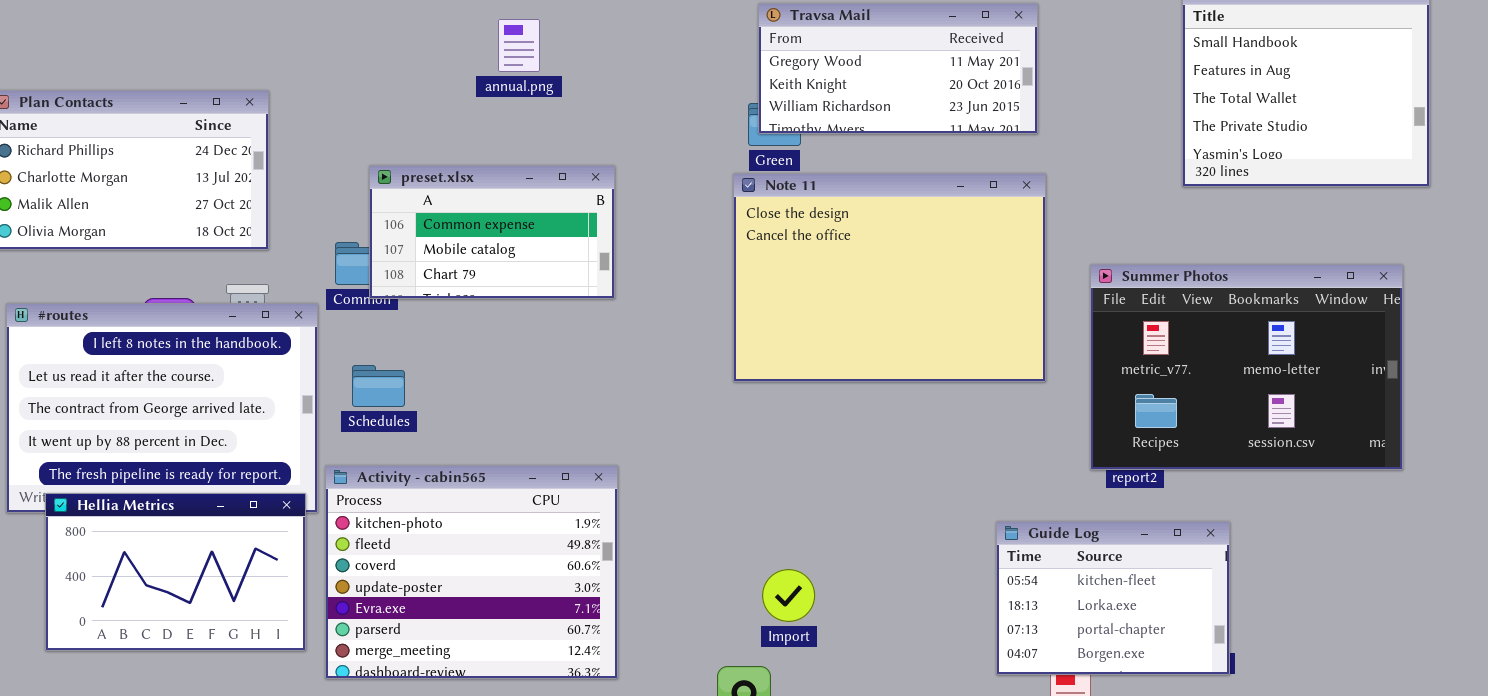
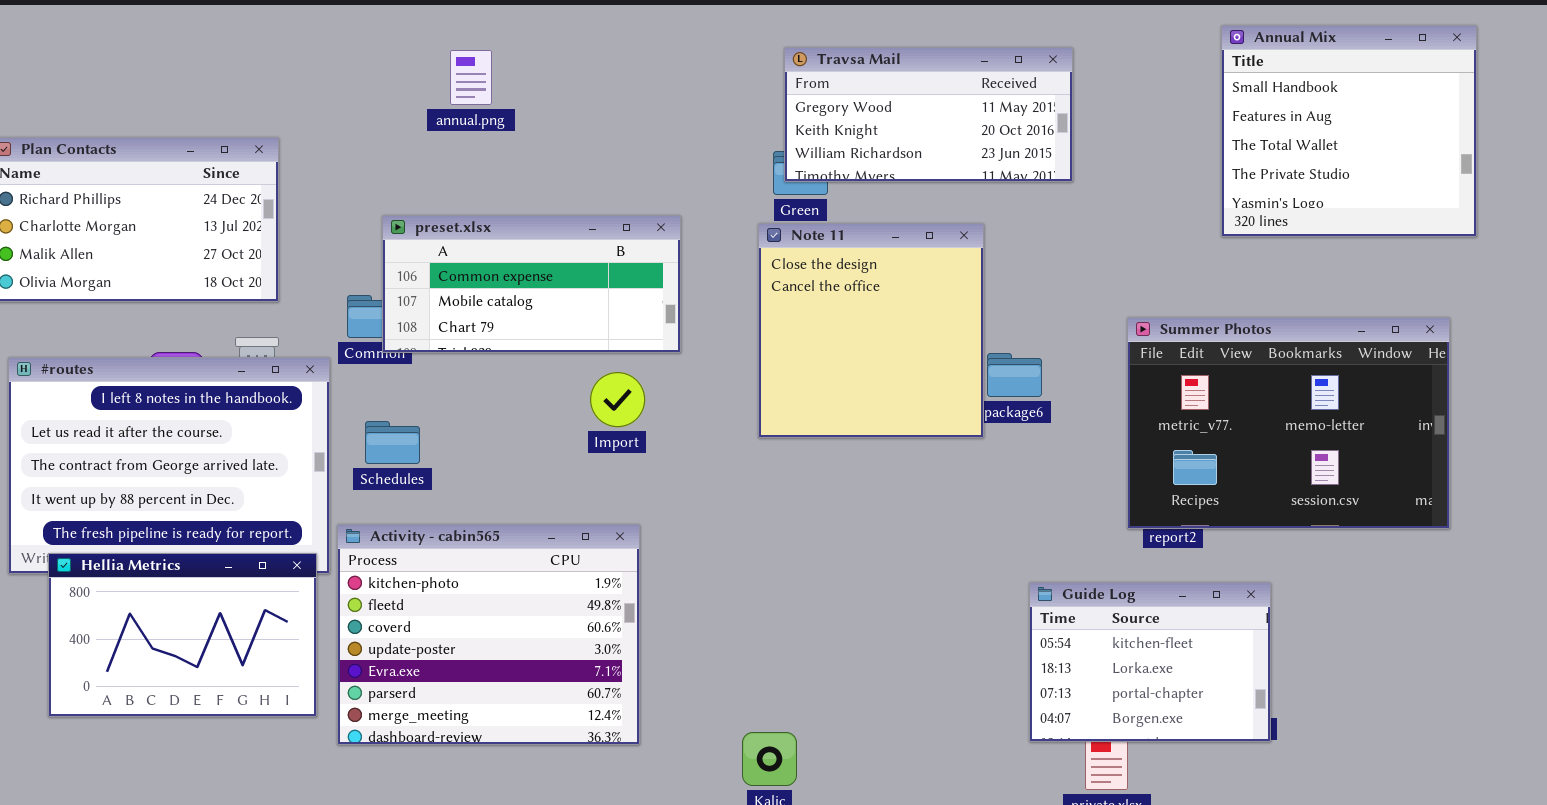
annual.png: [498,19,540,72] -> [450,50,492,105], moved
preset.xlsx: [369,165,615,299] -> [382,215,681,353], resized
Note 11: [733,173,1046,382] -> [758,223,984,438], resized
Import: [762,569,815,622] -> [590,372,645,427], moved

